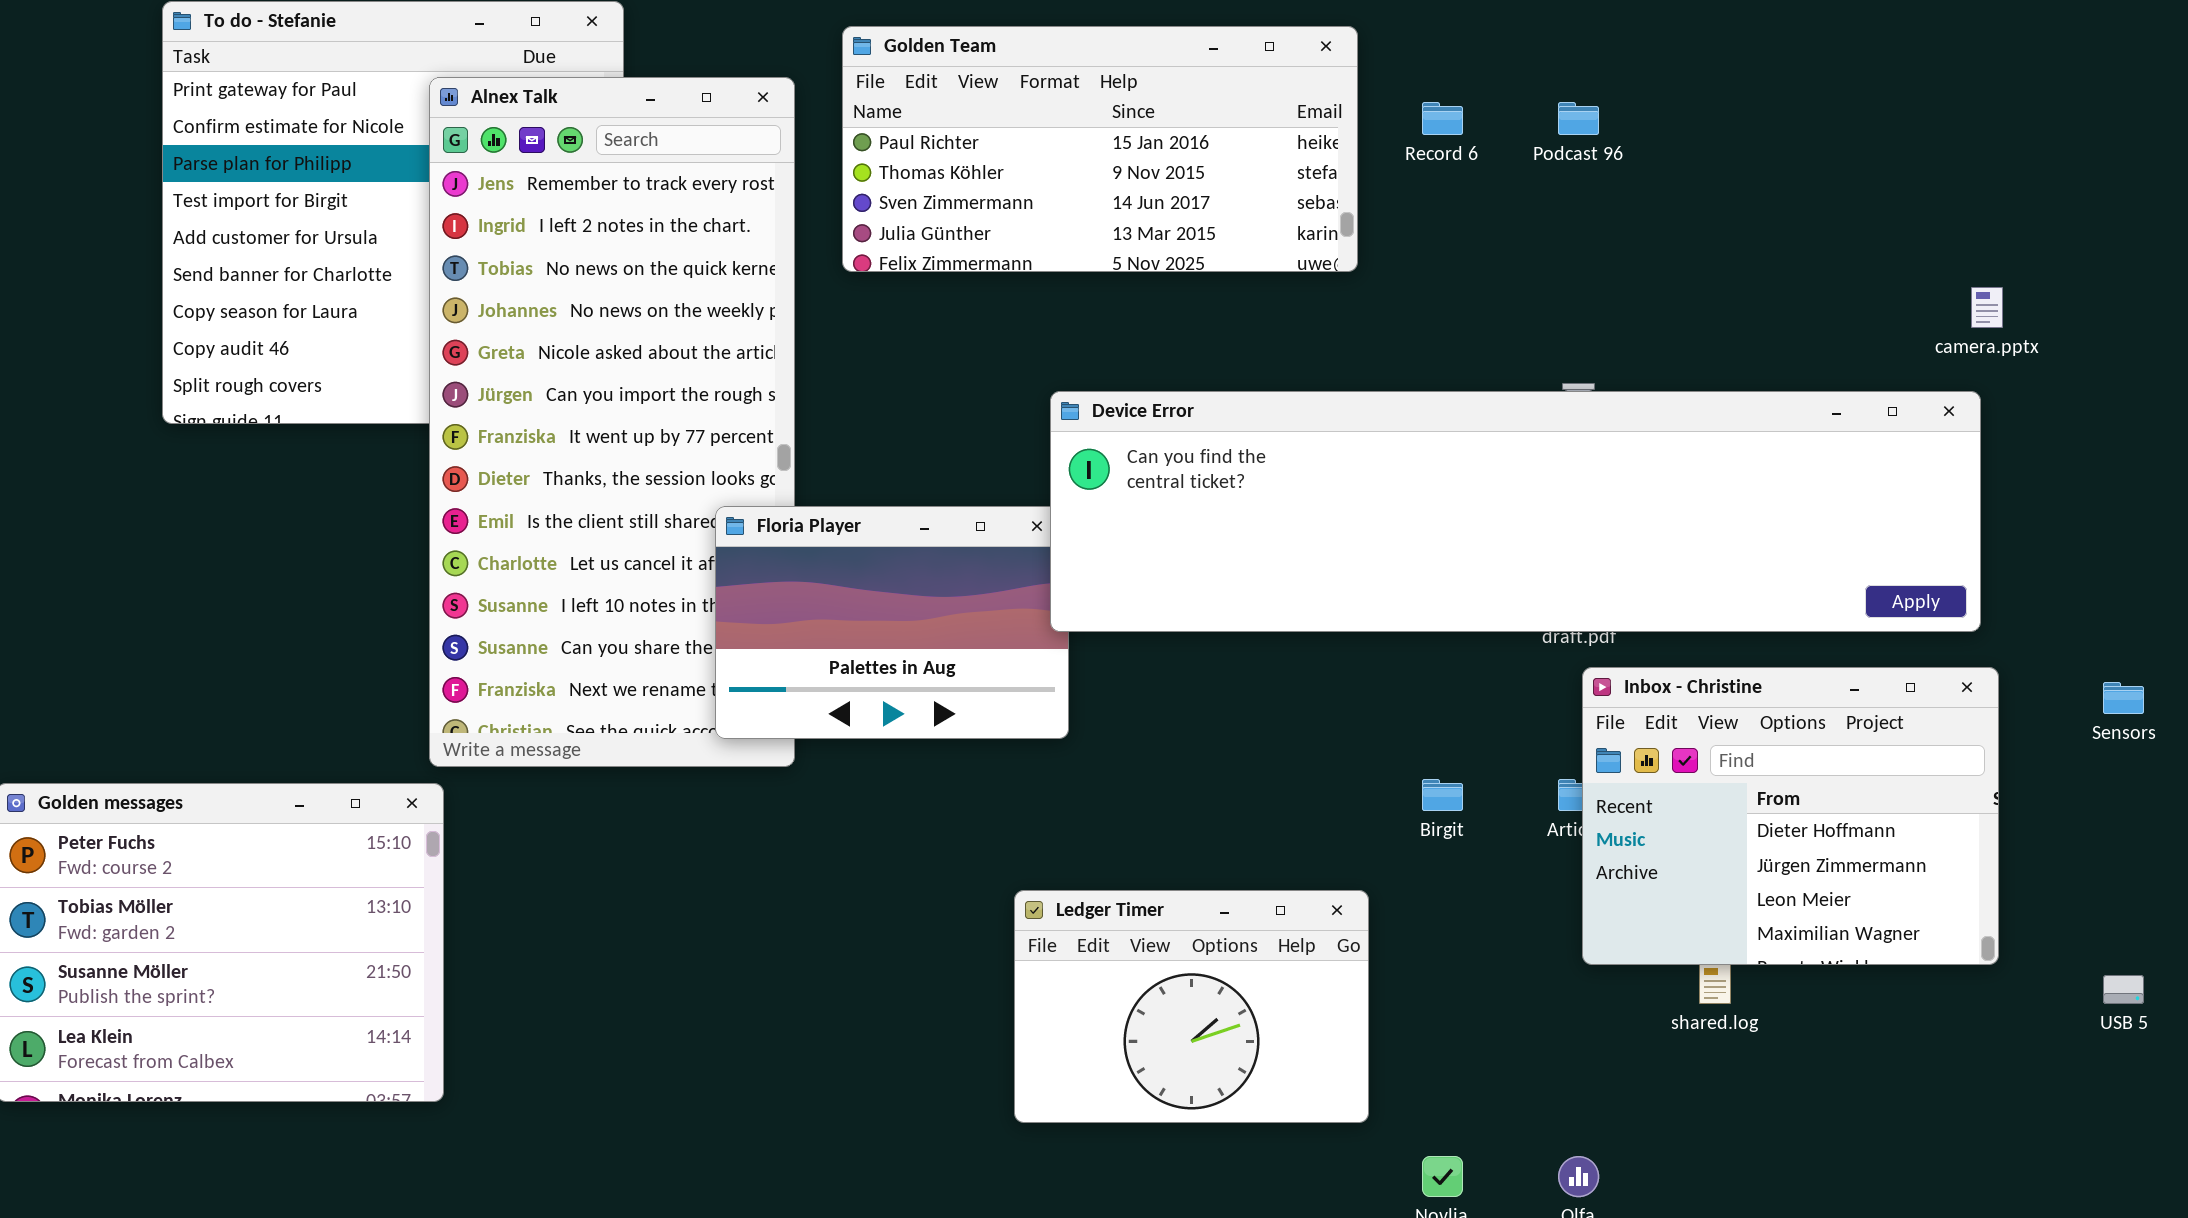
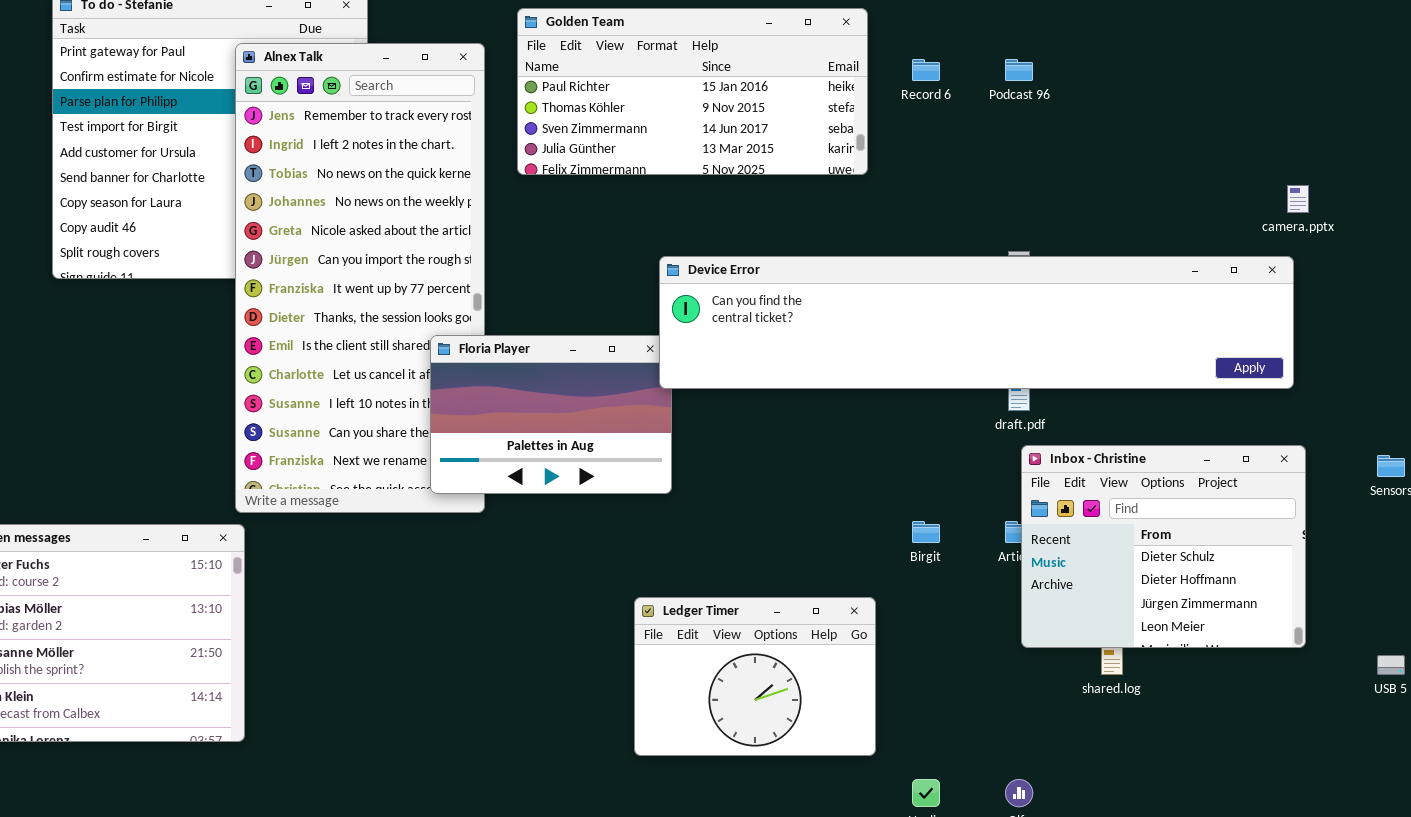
Device Error: [1050,391,1981,632] -> [659,256,1294,389], resized
Inbox - Christine: [1582,667,1999,965] -> [1021,445,1306,648], scrolled up 1 row

